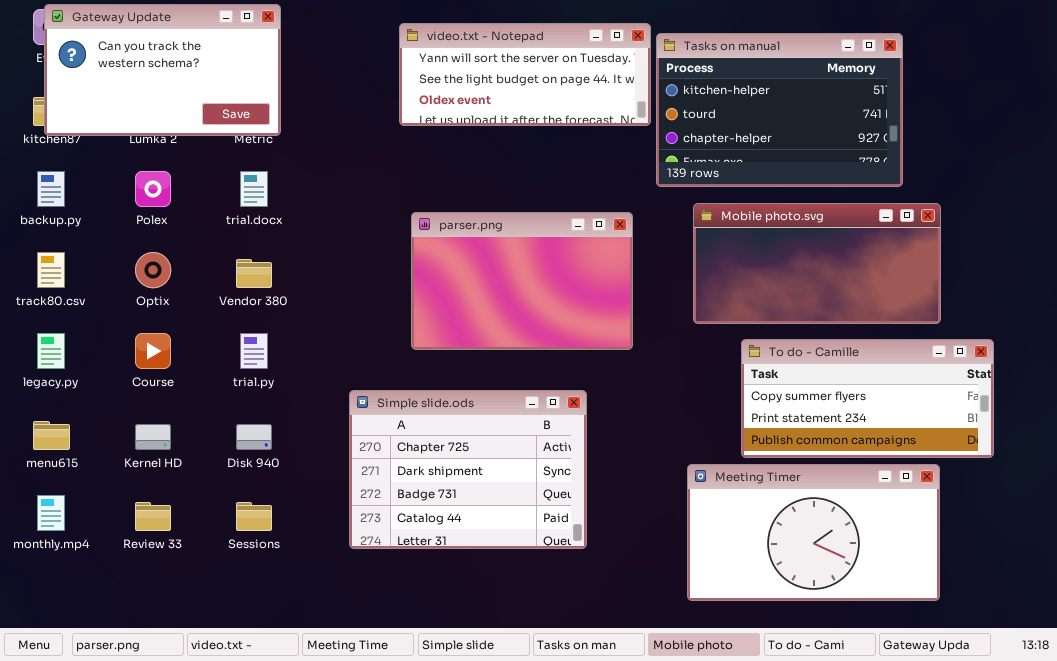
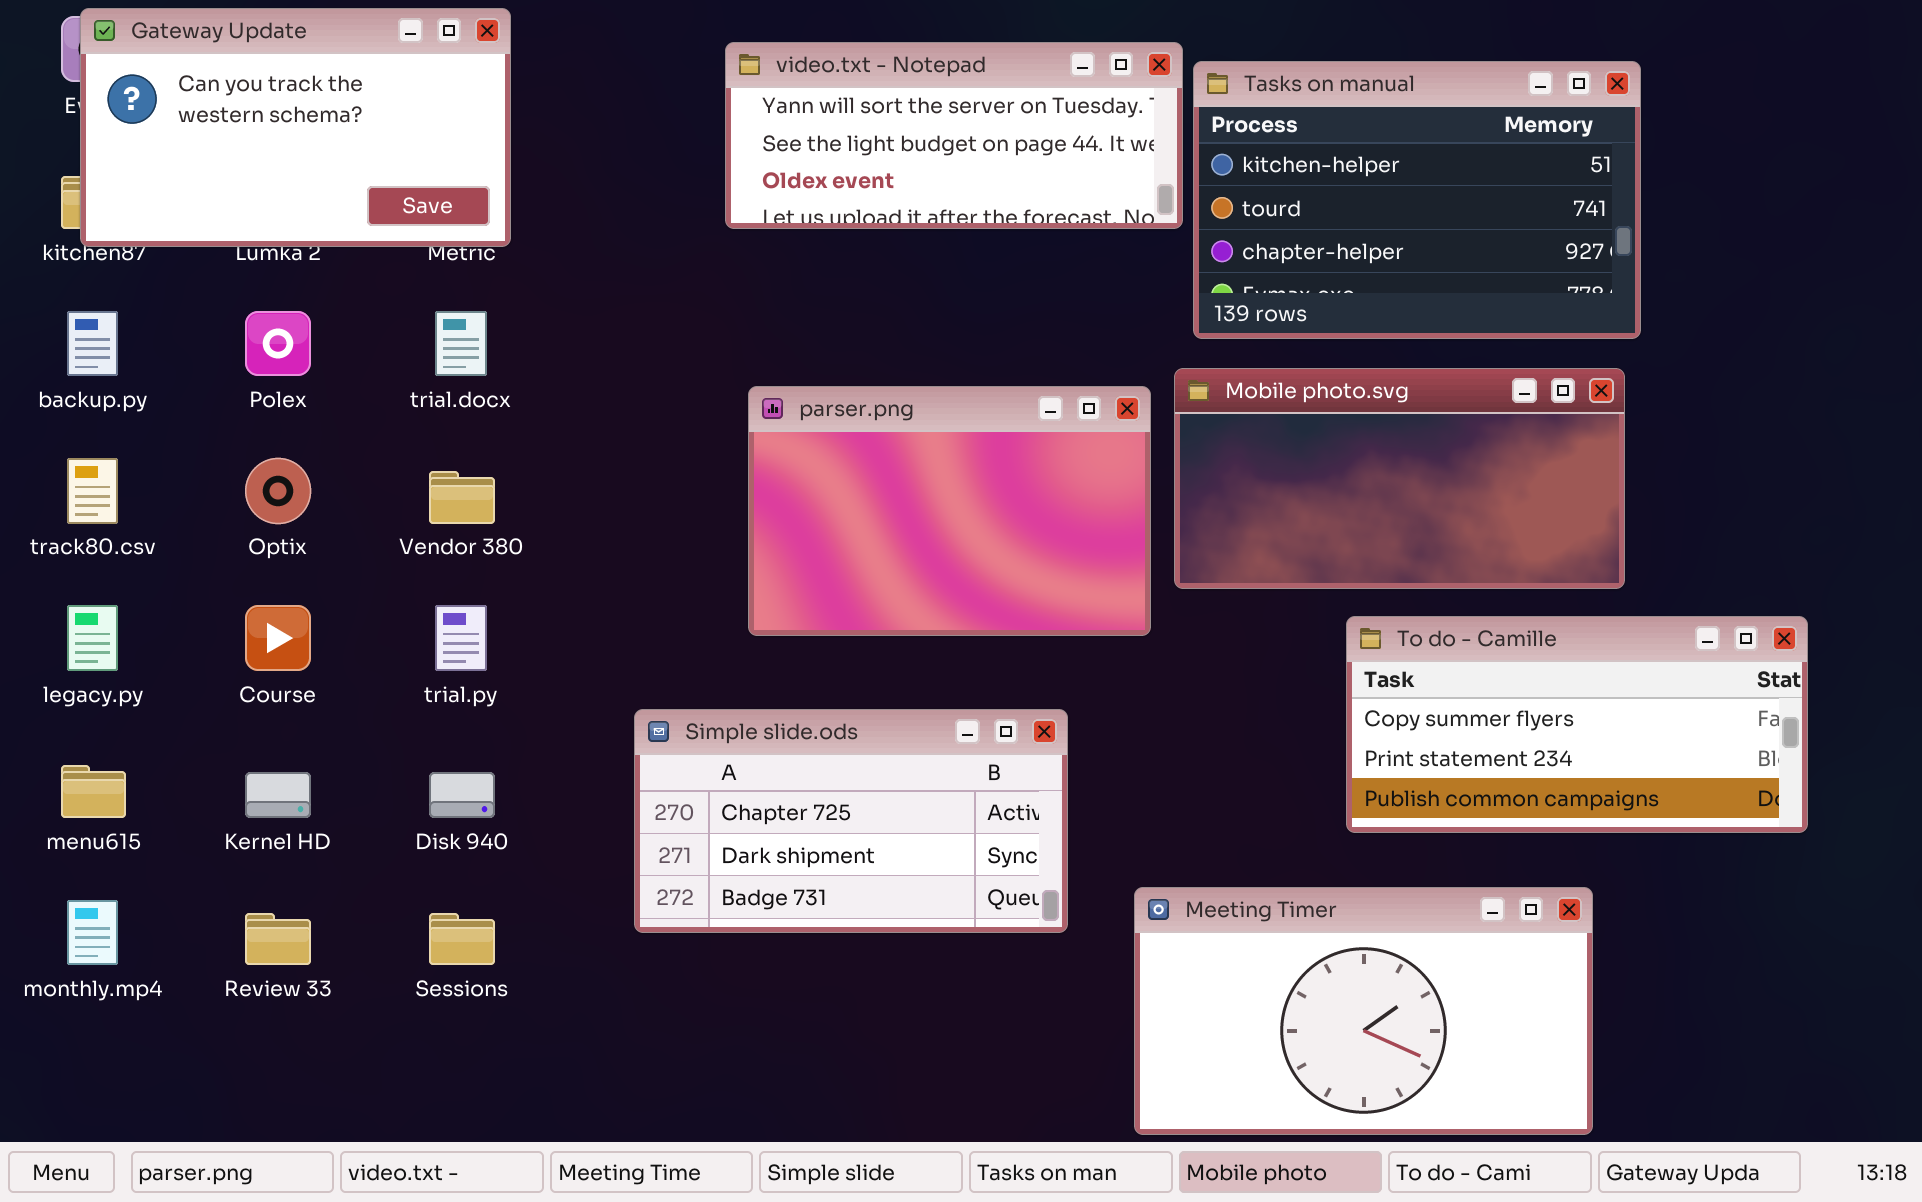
Mobile photo.svg: [693,203,941,324] -> [1174,368,1625,589], moved
Simple slide.ods: [349,390,587,549] -> [634,709,1068,933], resized
Meeting Timer: [687,464,940,601] -> [1134,887,1593,1135], moved

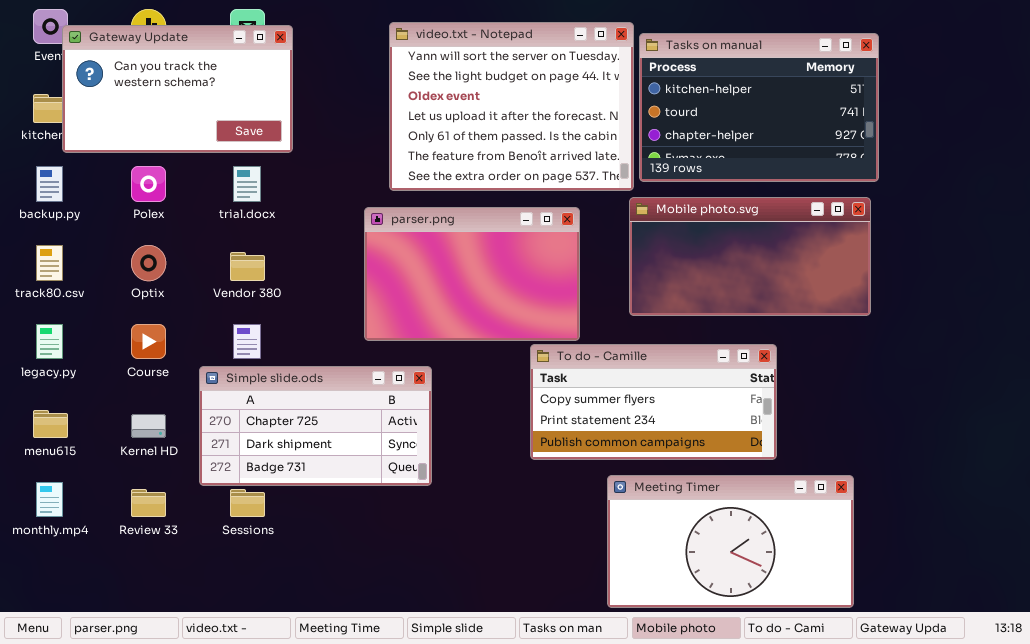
Gateway Update: [80,8,511,247] -> [62,25,293,153], moved
video.txt - Notepad: [725,42,1183,229] -> [389,22,634,191], resized
parser.png: [748,386,1151,636] -> [364,207,580,341], moved
To do - Camille: [1346,616,1808,833] -> [530,344,777,460], moved
Simple slide.ods: [634,709,1068,933] -> [199,366,432,486], moved

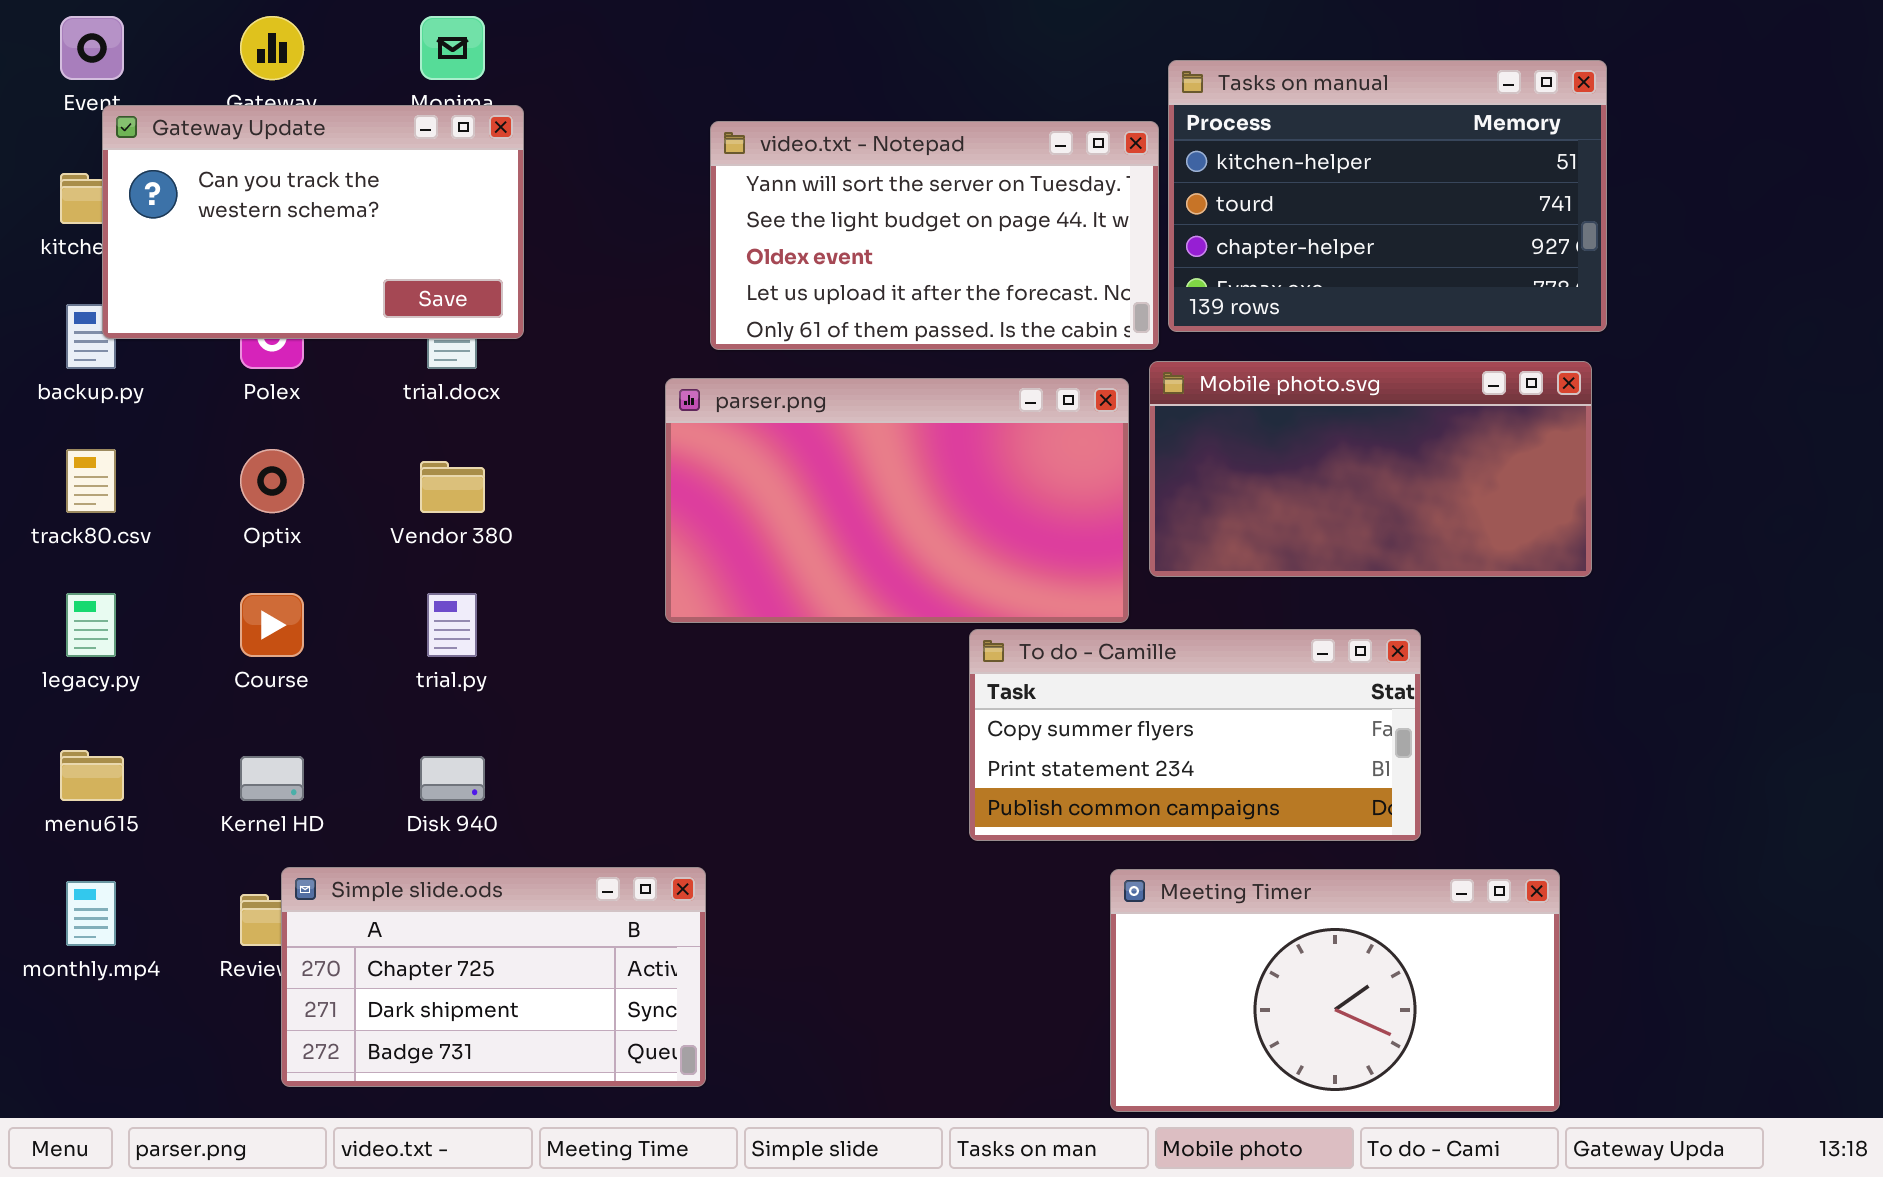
video.txt - Notepad: [389,22,634,191] -> [710,121,1159,350], resized
Gateway Update: [62,25,293,153] -> [102,105,524,339], moved
parser.png: [364,207,580,341] -> [665,378,1129,623], resized
Simple slide.ods: [199,366,432,486] -> [281,867,706,1087], moved

